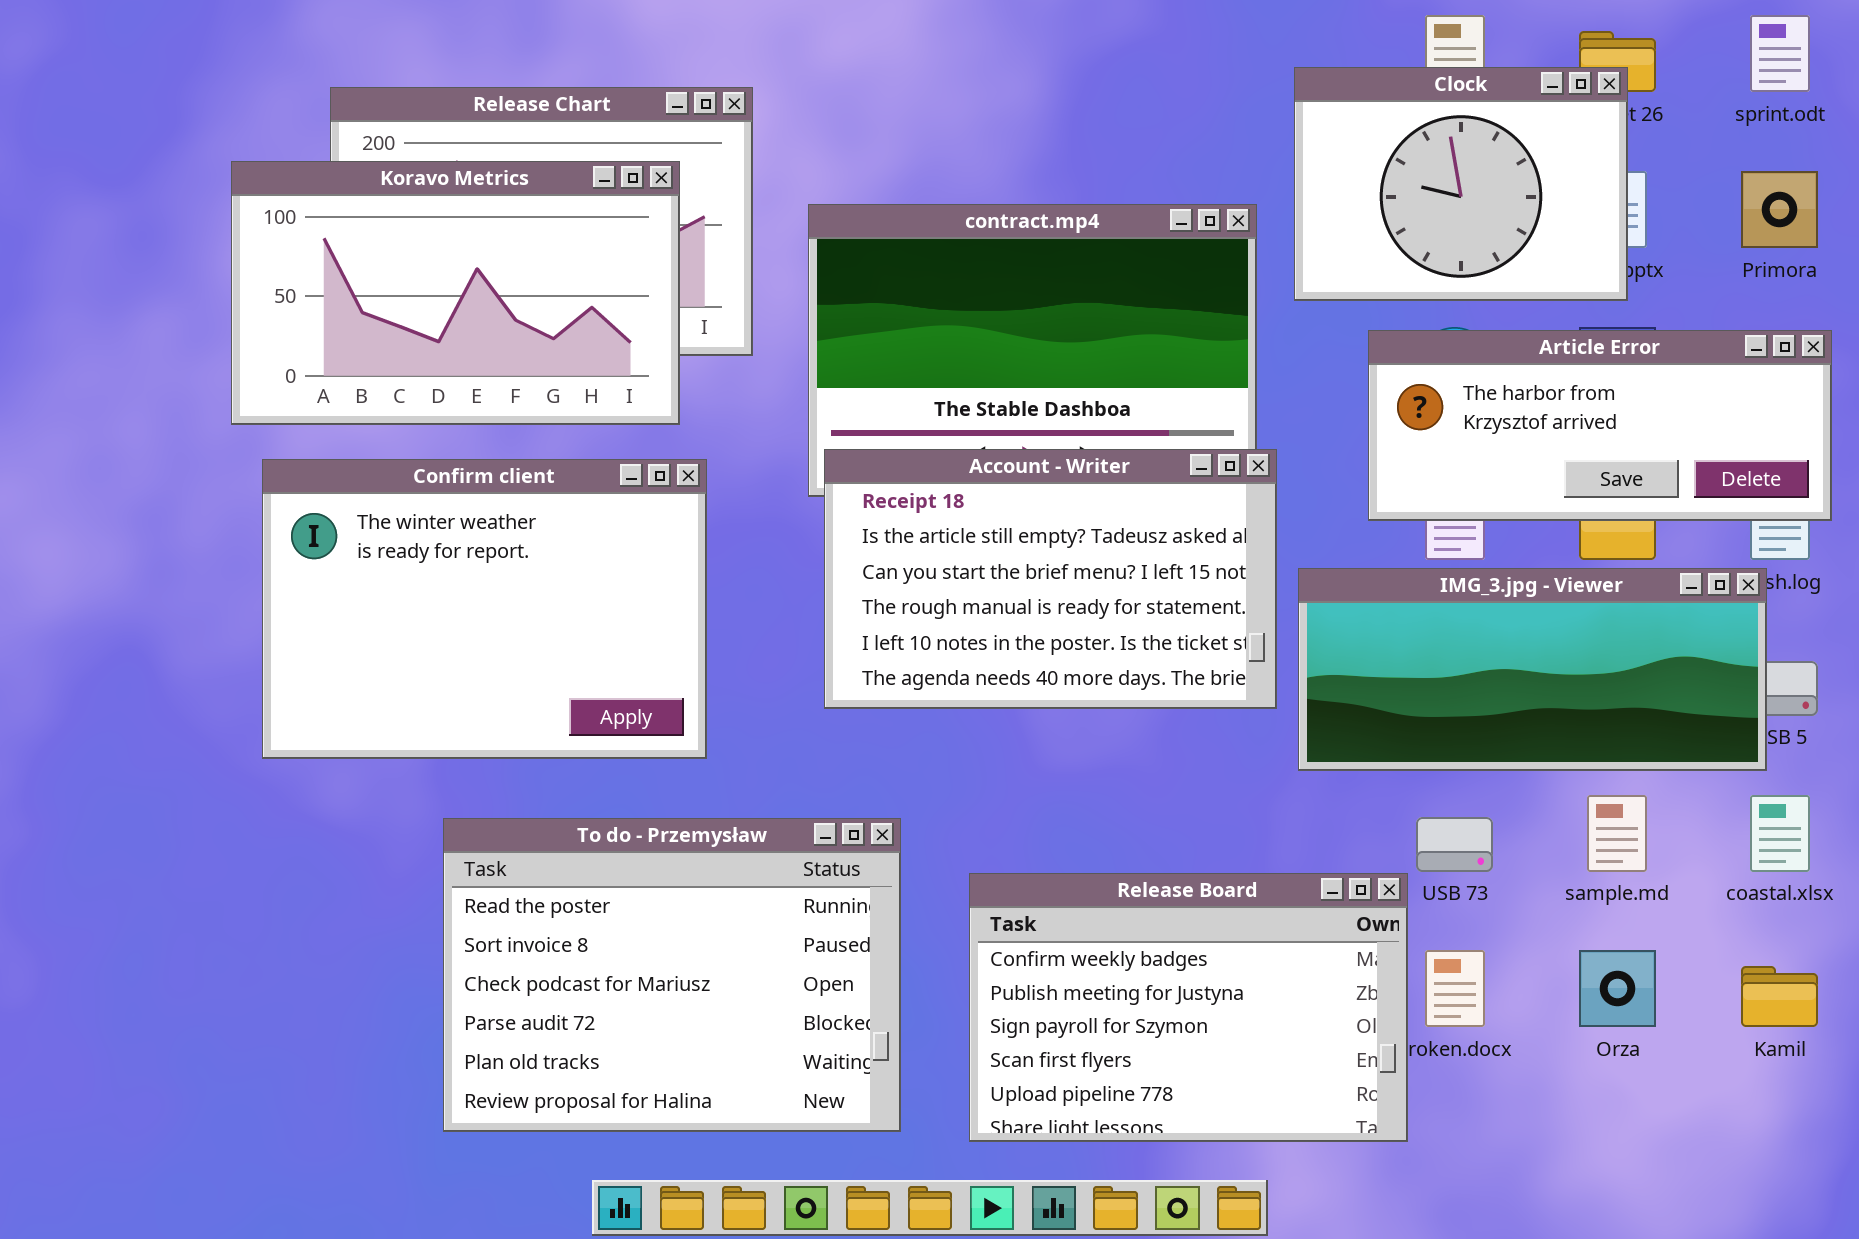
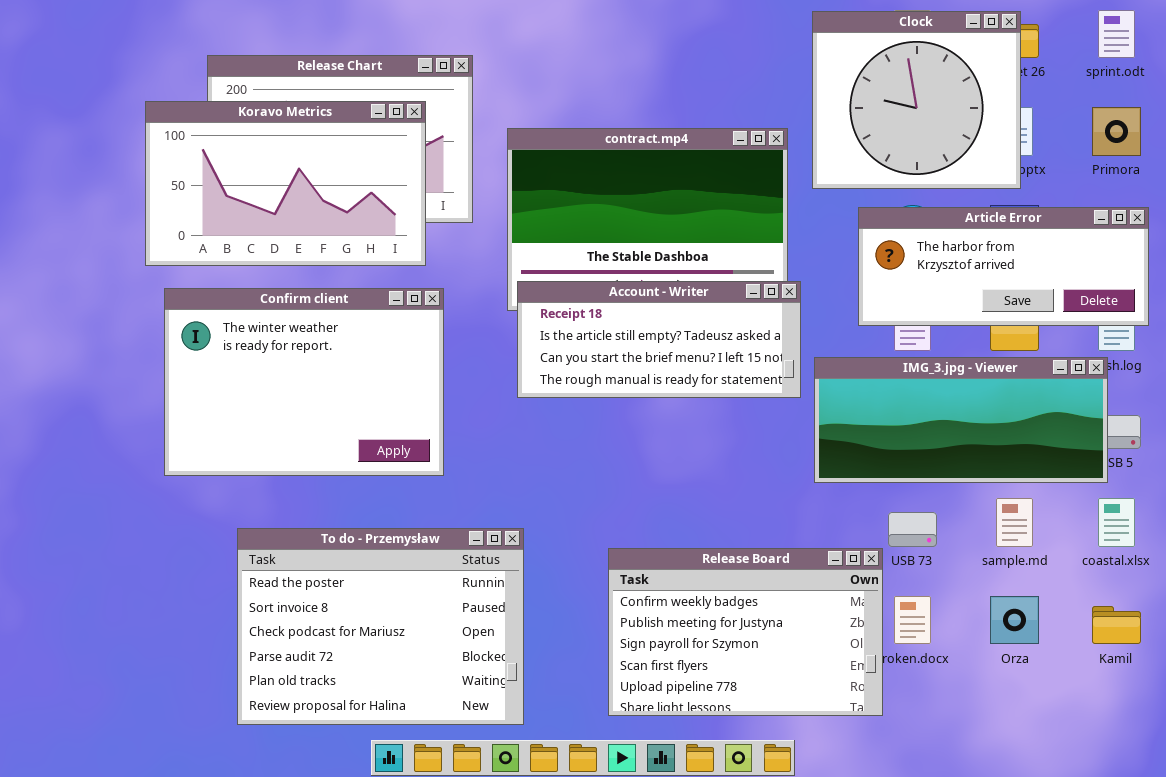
Clock: [1294,67,1628,301] -> [812,11,1021,189], resized
Account - Writer: [824,449,1277,709] -> [517,281,801,398], resized
To do - Przemysław: [443,818,901,1132] -> [237,528,524,725], moved

